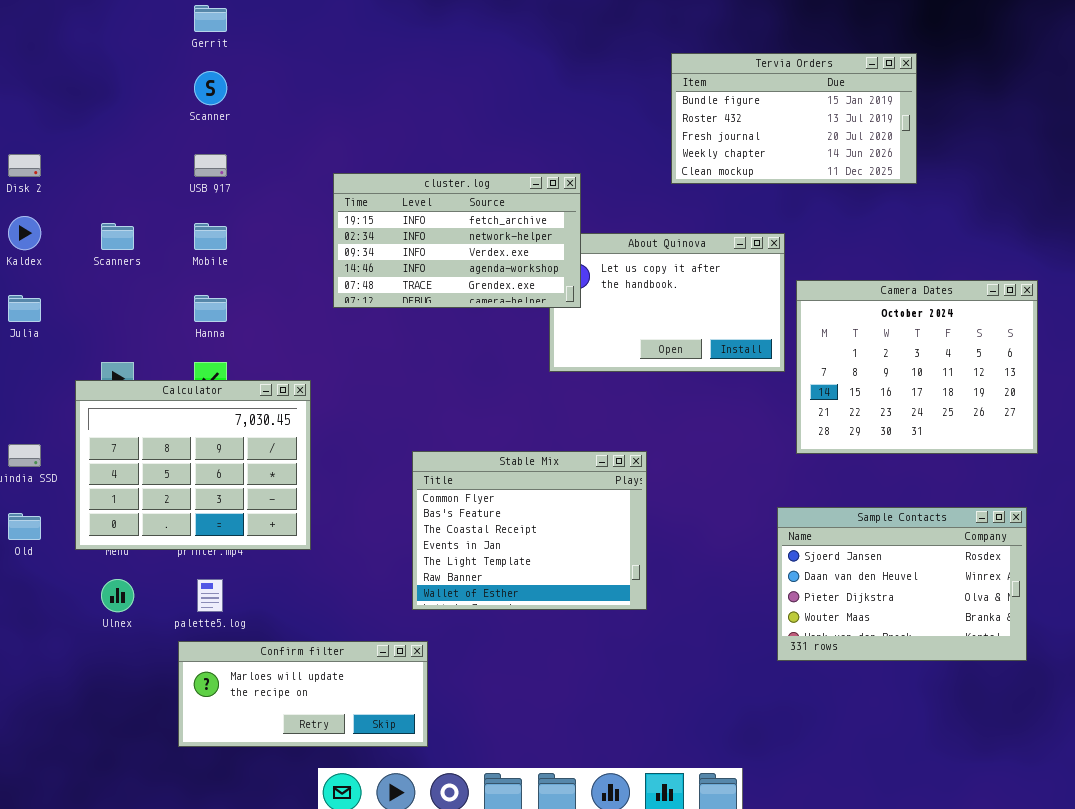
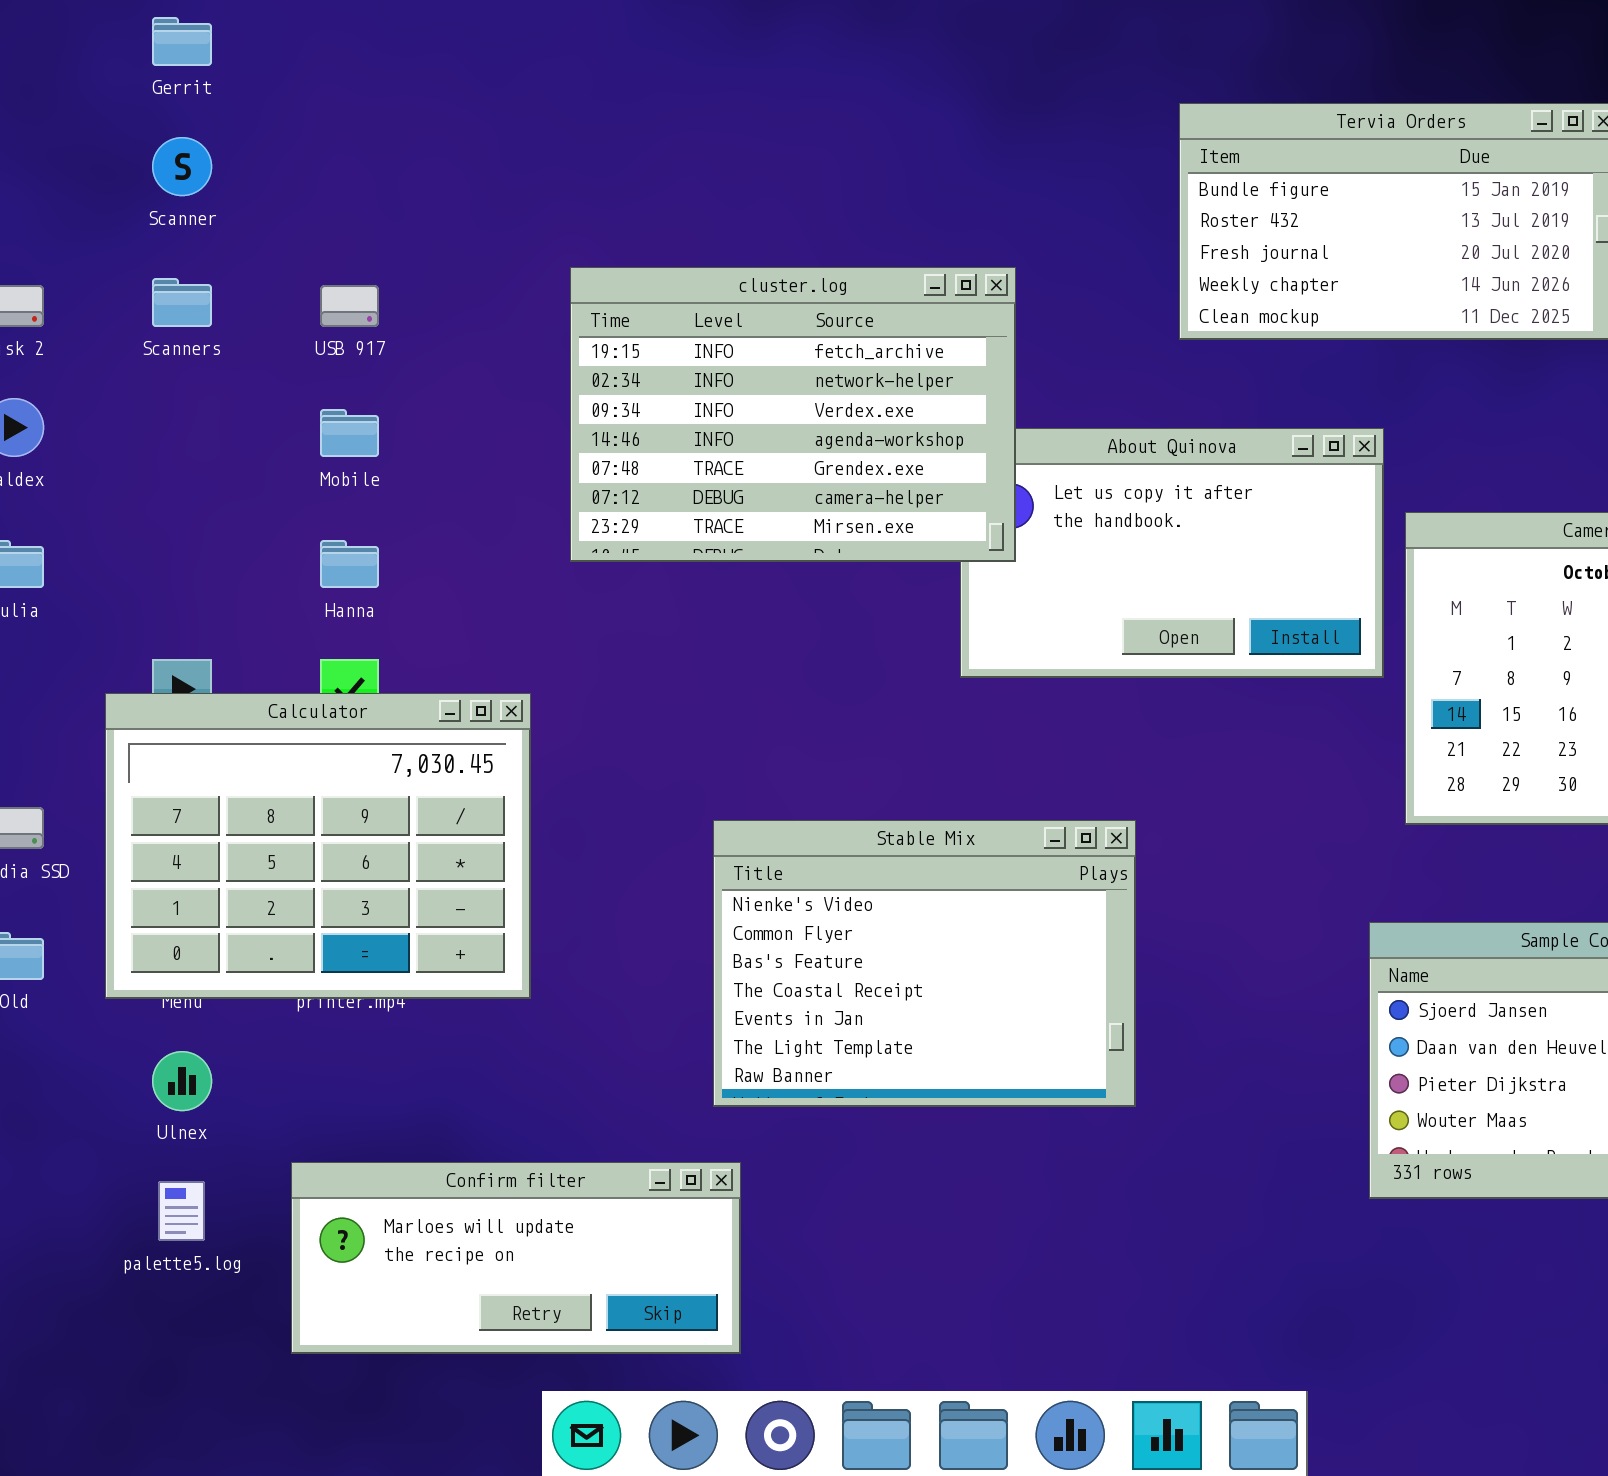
Gerrit: [194,5,227,32] -> [152,17,212,66], moved
Scanner: [194,71,227,105] -> [152,137,212,196], moved
cluster.log: [333,173,581,308] -> [570,267,1016,562], resized
Scanners: [101,223,134,250] -> [152,278,212,327], moved
Stable Mix: [412,451,647,610] -> [713,820,1136,1107], scrolled up 1 row
palette5.log: [197,579,223,612] -> [158,1181,205,1241], moved

